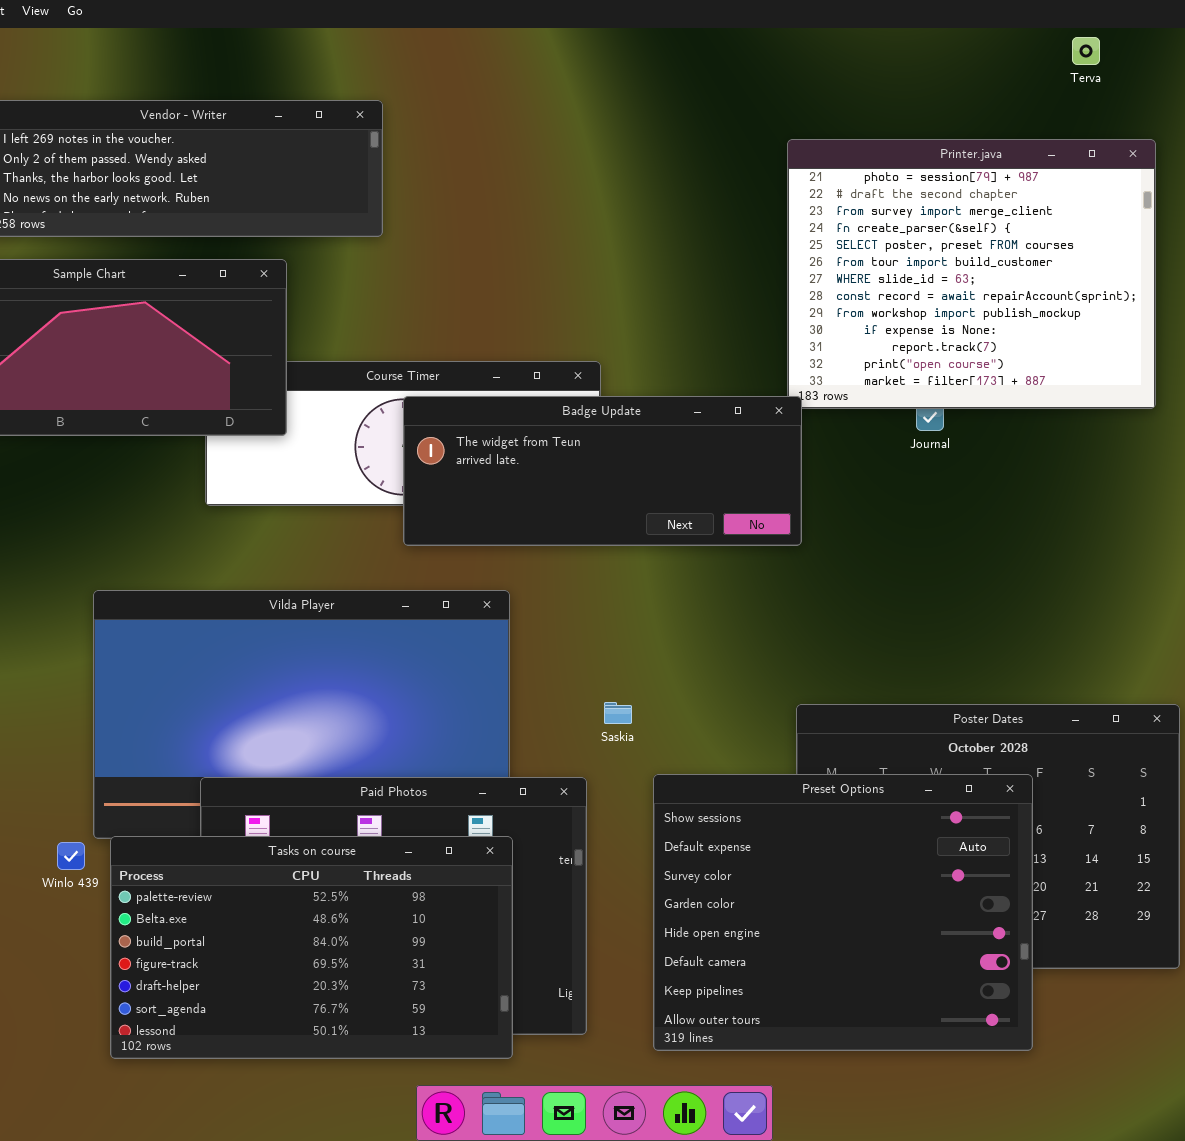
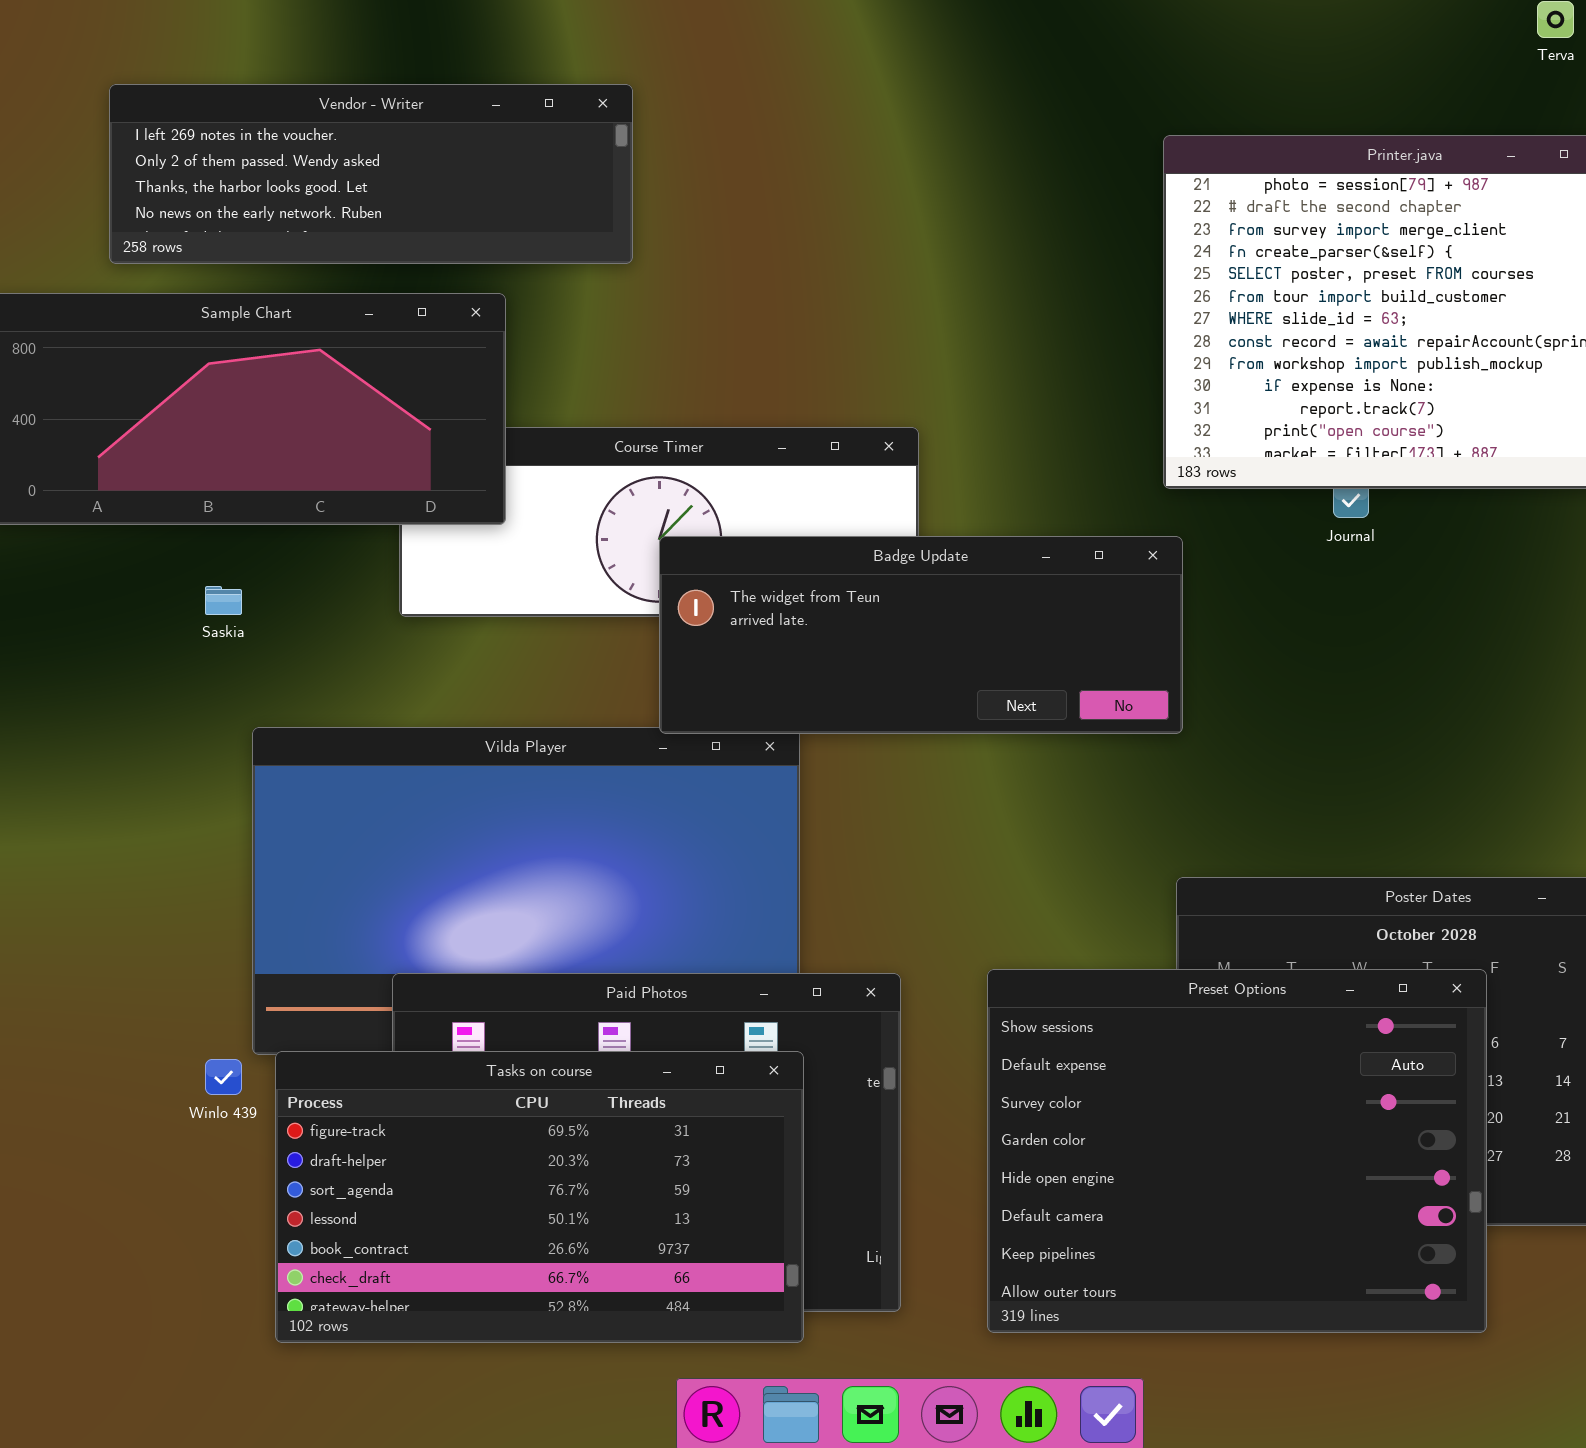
Badge Update: [403,396,802,546] -> [659,536,1183,734], moved
Saskia: [604,702,632,724] -> [205,586,242,615], moved
Tasks on course: [110,836,513,1059] -> [275,1051,804,1343], scrolled down 3 rows

